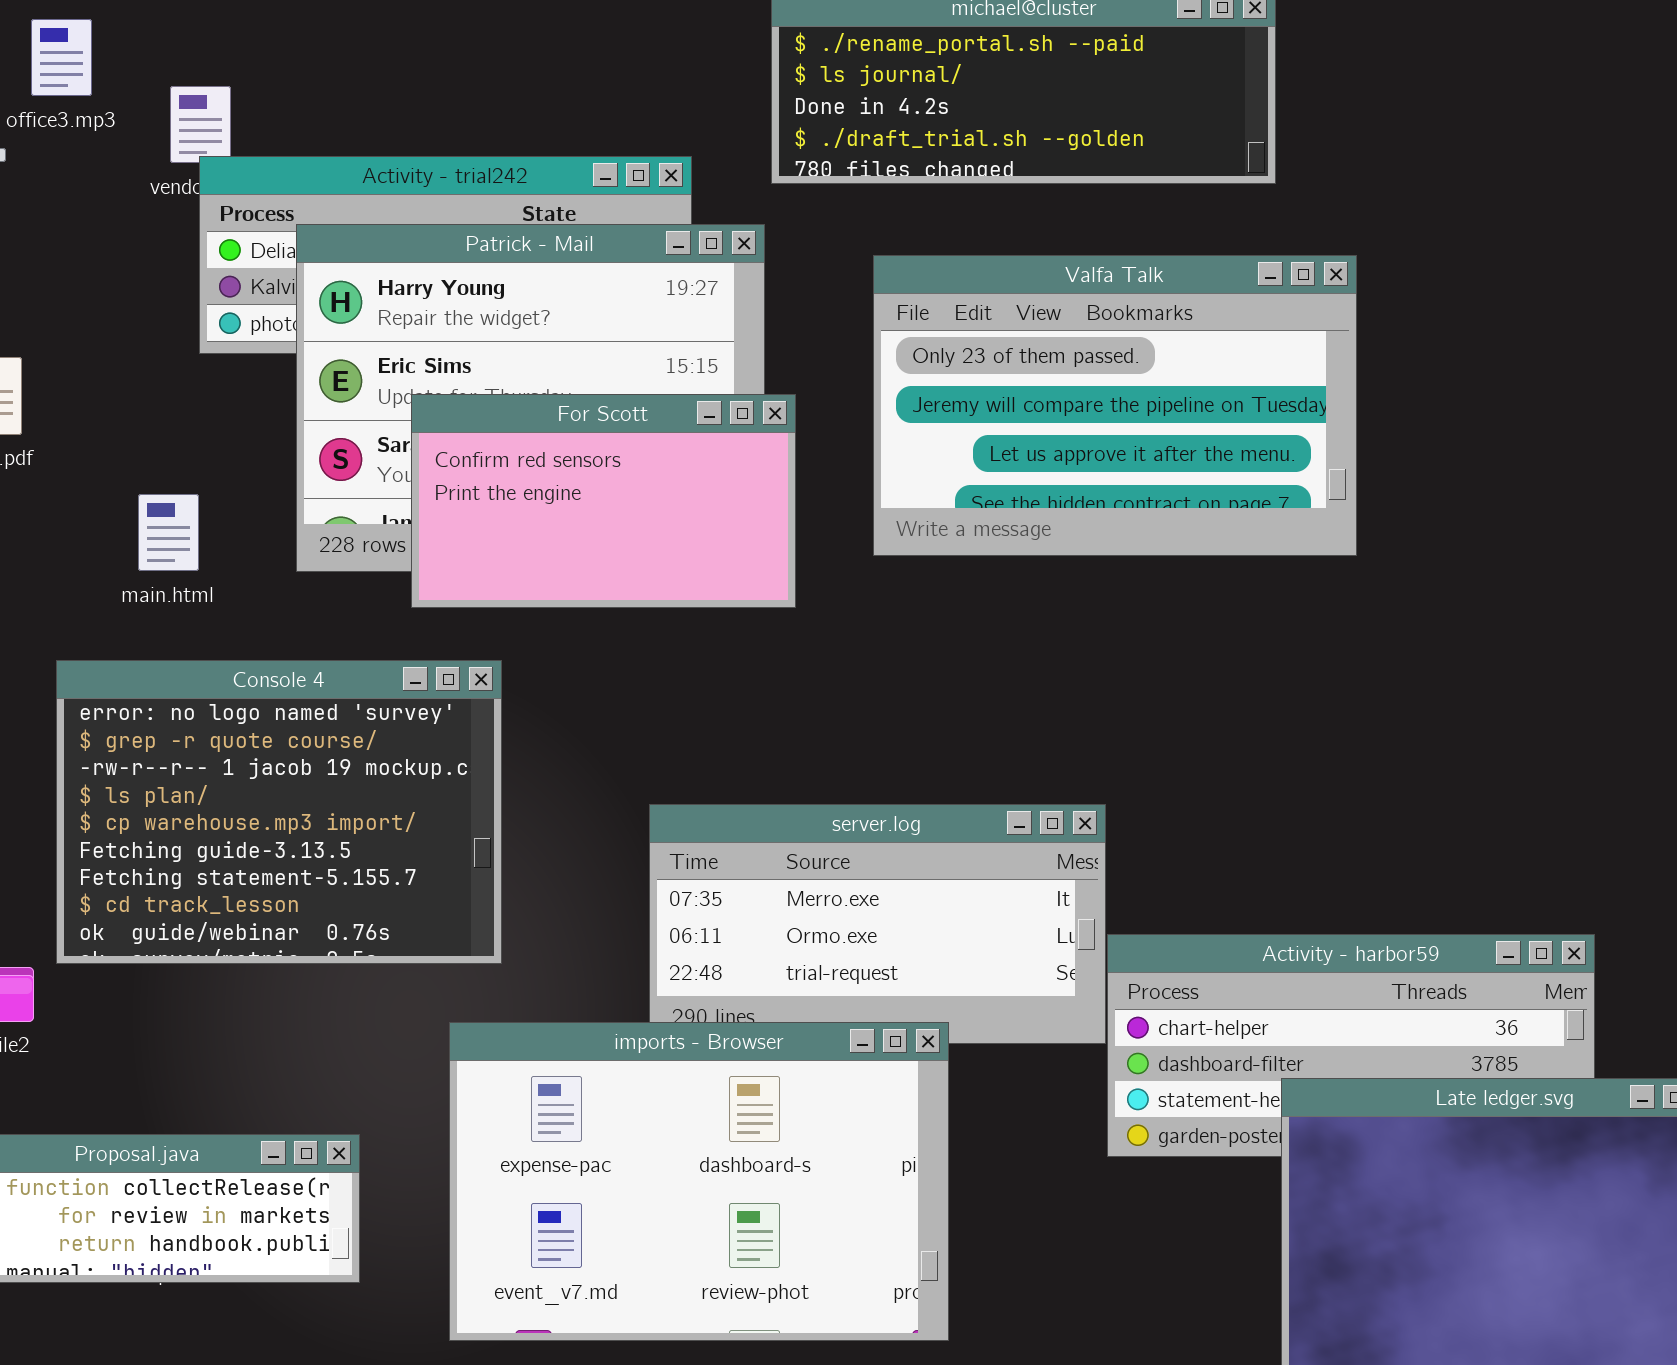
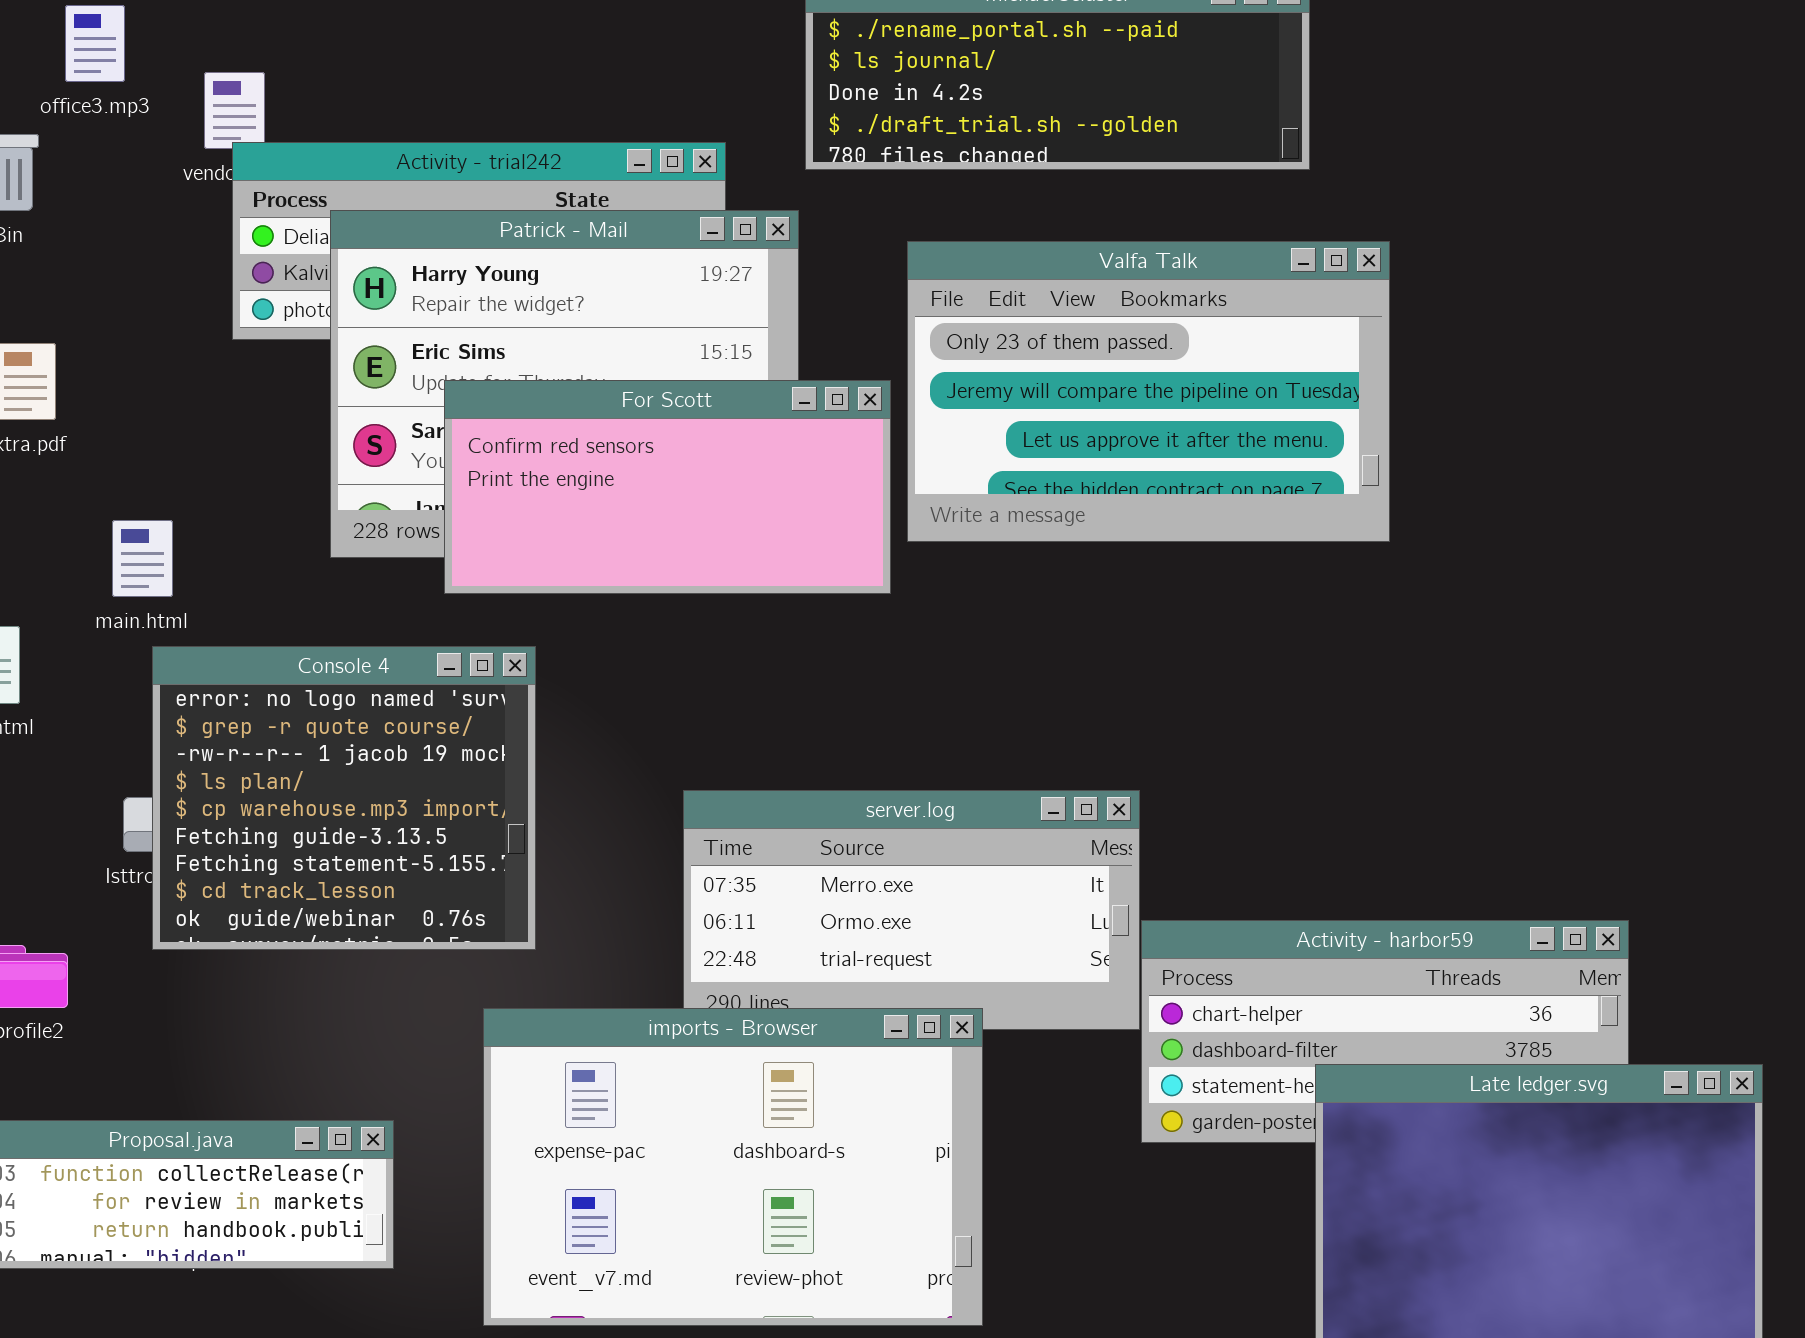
For Scott: [411,394,796,608] -> [444,380,891,594], resized
main.html: [138,494,199,571] -> [112,520,173,597], moved
Console 4: [56,660,502,964] -> [152,646,536,950], resized

